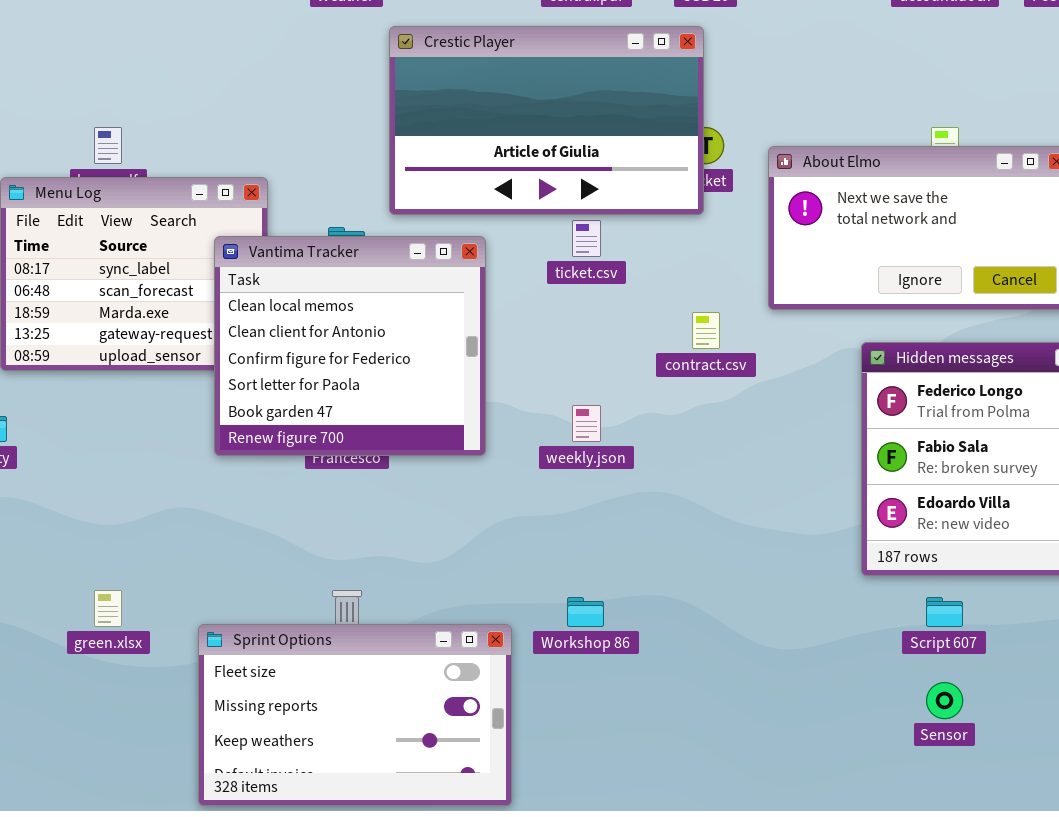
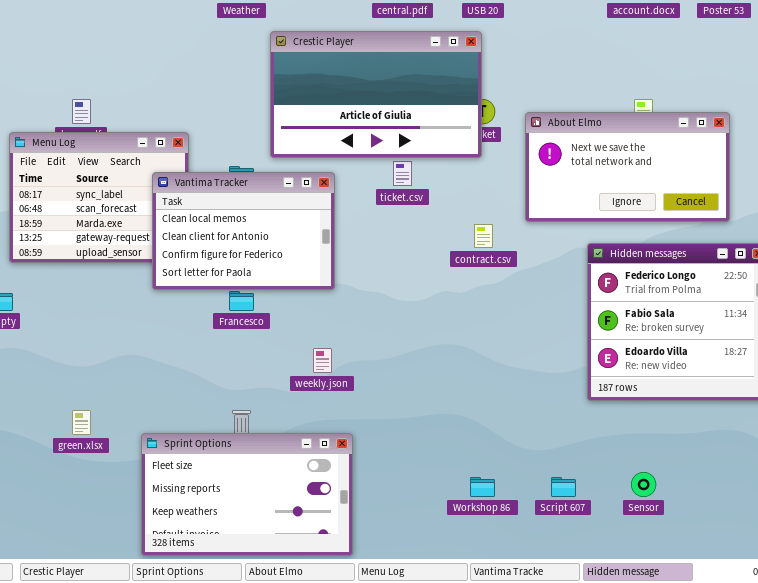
Vantima Tracker: [214,236,486,456] -> [152,172,335,290], resized
weekly.json: [572,405,601,442] -> [313,348,332,373], moved
Workshop 86: [567,597,604,627] -> [470,477,495,497], moved
Script 607: [926,597,963,627] -> [551,477,576,497], moved

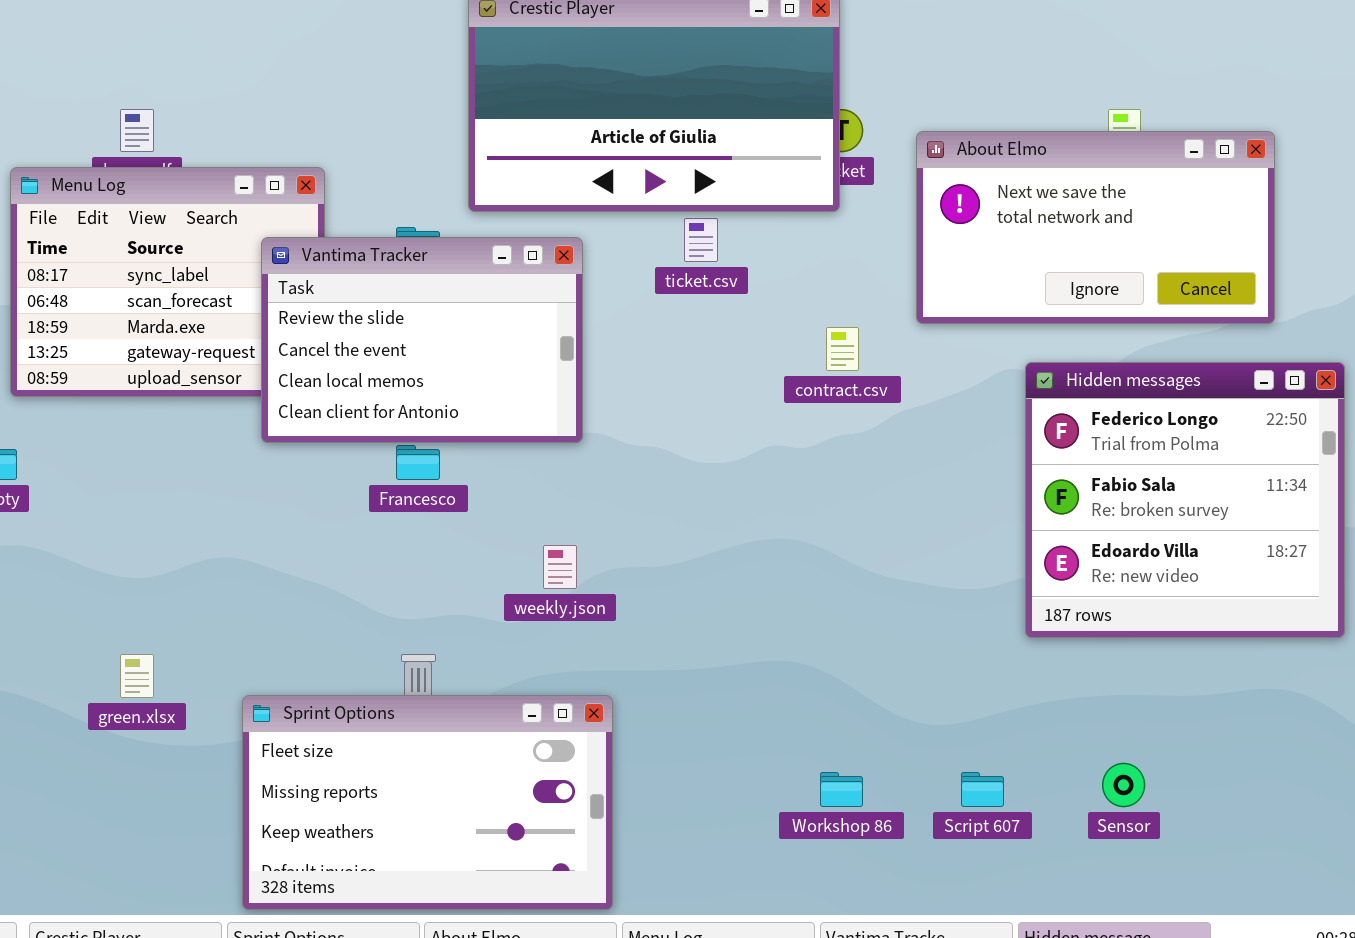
Vantima Tracker: [152,172,335,290] -> [261,237,583,443], scrolled up 2 rows

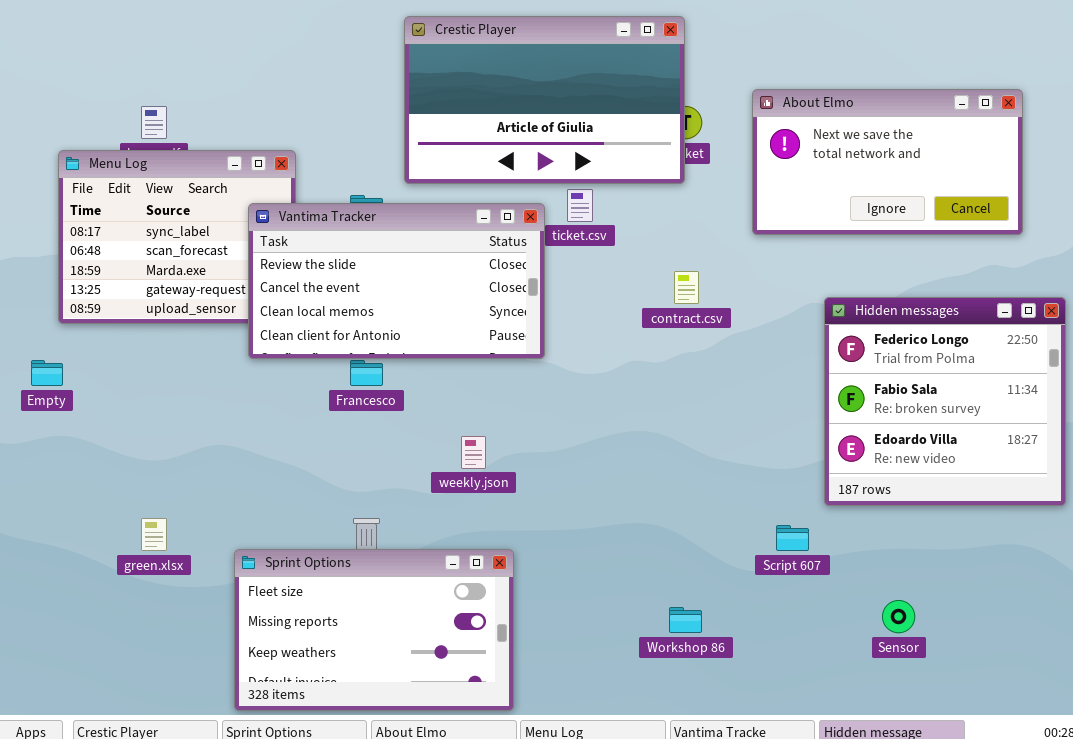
About Elmo: [916,131,1275,324] -> [752,89,1023,235], moved
Vantima Tracker: [261,237,583,443] -> [248,203,545,359], resized
Script 607: [961,772,1004,807] -> [776,525,809,551], moved

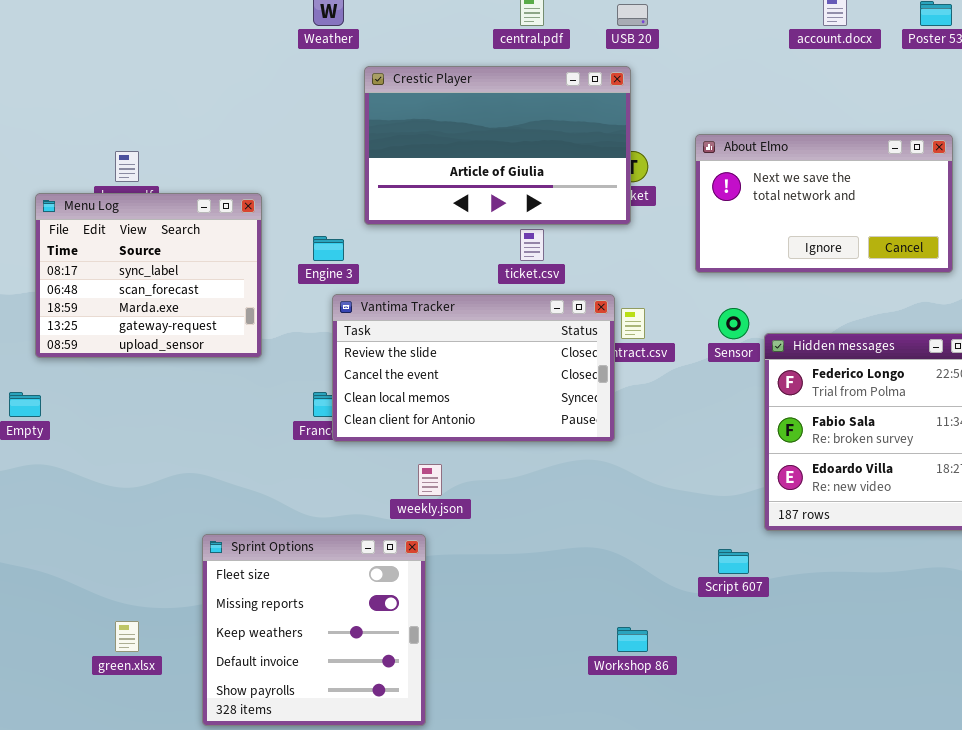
Vantima Tracker: [248,203,545,359] -> [332,294,615,442], moved
green.xlsx: [141,518,167,551] -> [115,621,139,652], moved
Sprint Options: [234,549,514,711] -> [202,534,426,726], resized
Sensor: [882,600,915,633] -> [718,308,749,339], moved

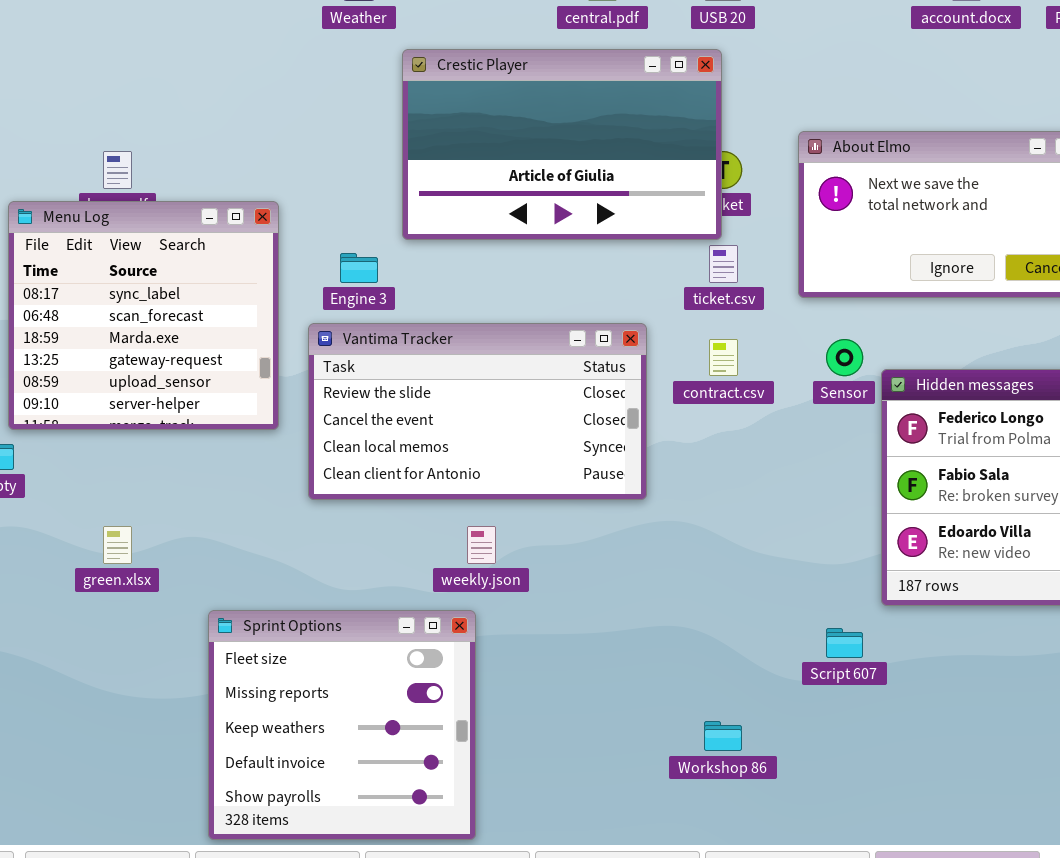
Menu Log: [35,193,262,358] -> [8,201,279,430], resized
ticket.csv: [520,229,544,261] -> [709,245,738,283], moved
Vantima Tracker: [332,294,615,442] -> [308,323,647,500], moved
green.xlsx: [115,621,139,652] -> [103,526,132,564], moved

